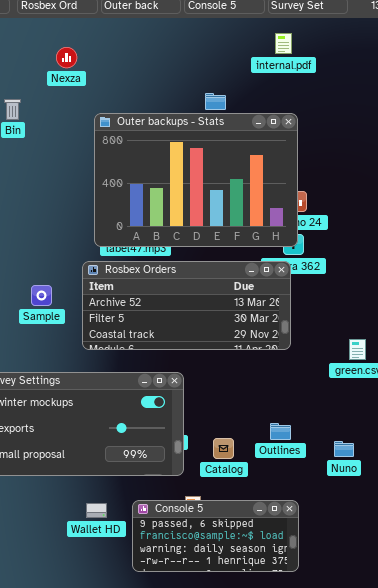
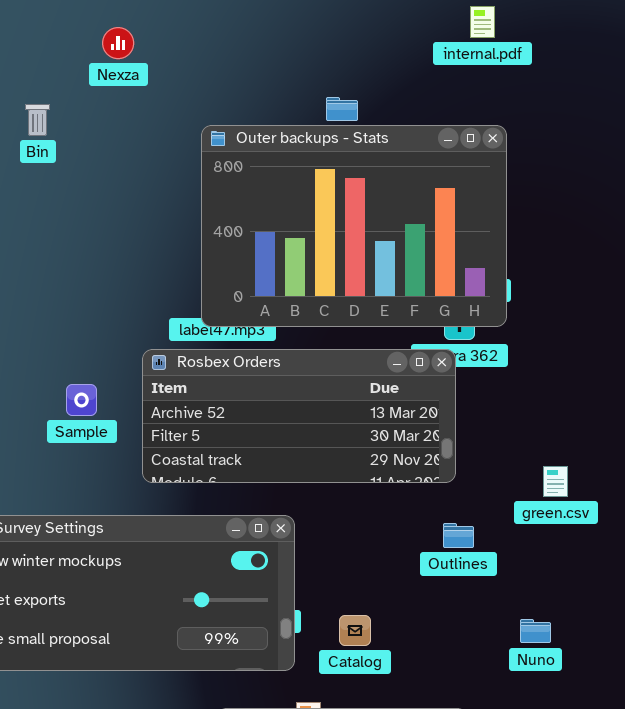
internal.pdf: [275,33,292,54] -> [470,6,495,38], moved
Outer backups - Stats: [94,113,298,247] -> [201,125,507,327], moved
Outlines: [270,423,291,440] -> [443,523,474,548], moved

